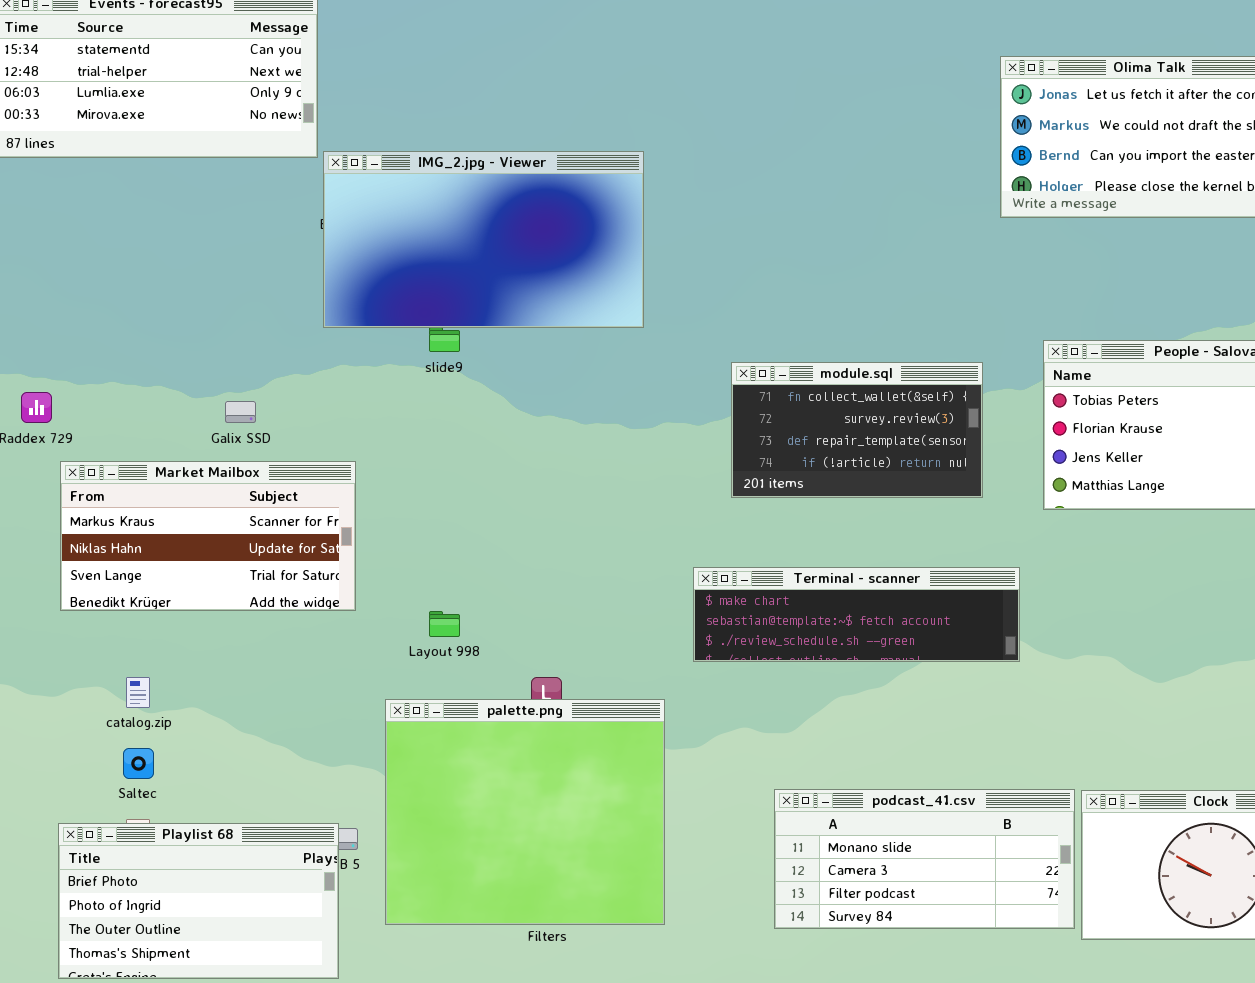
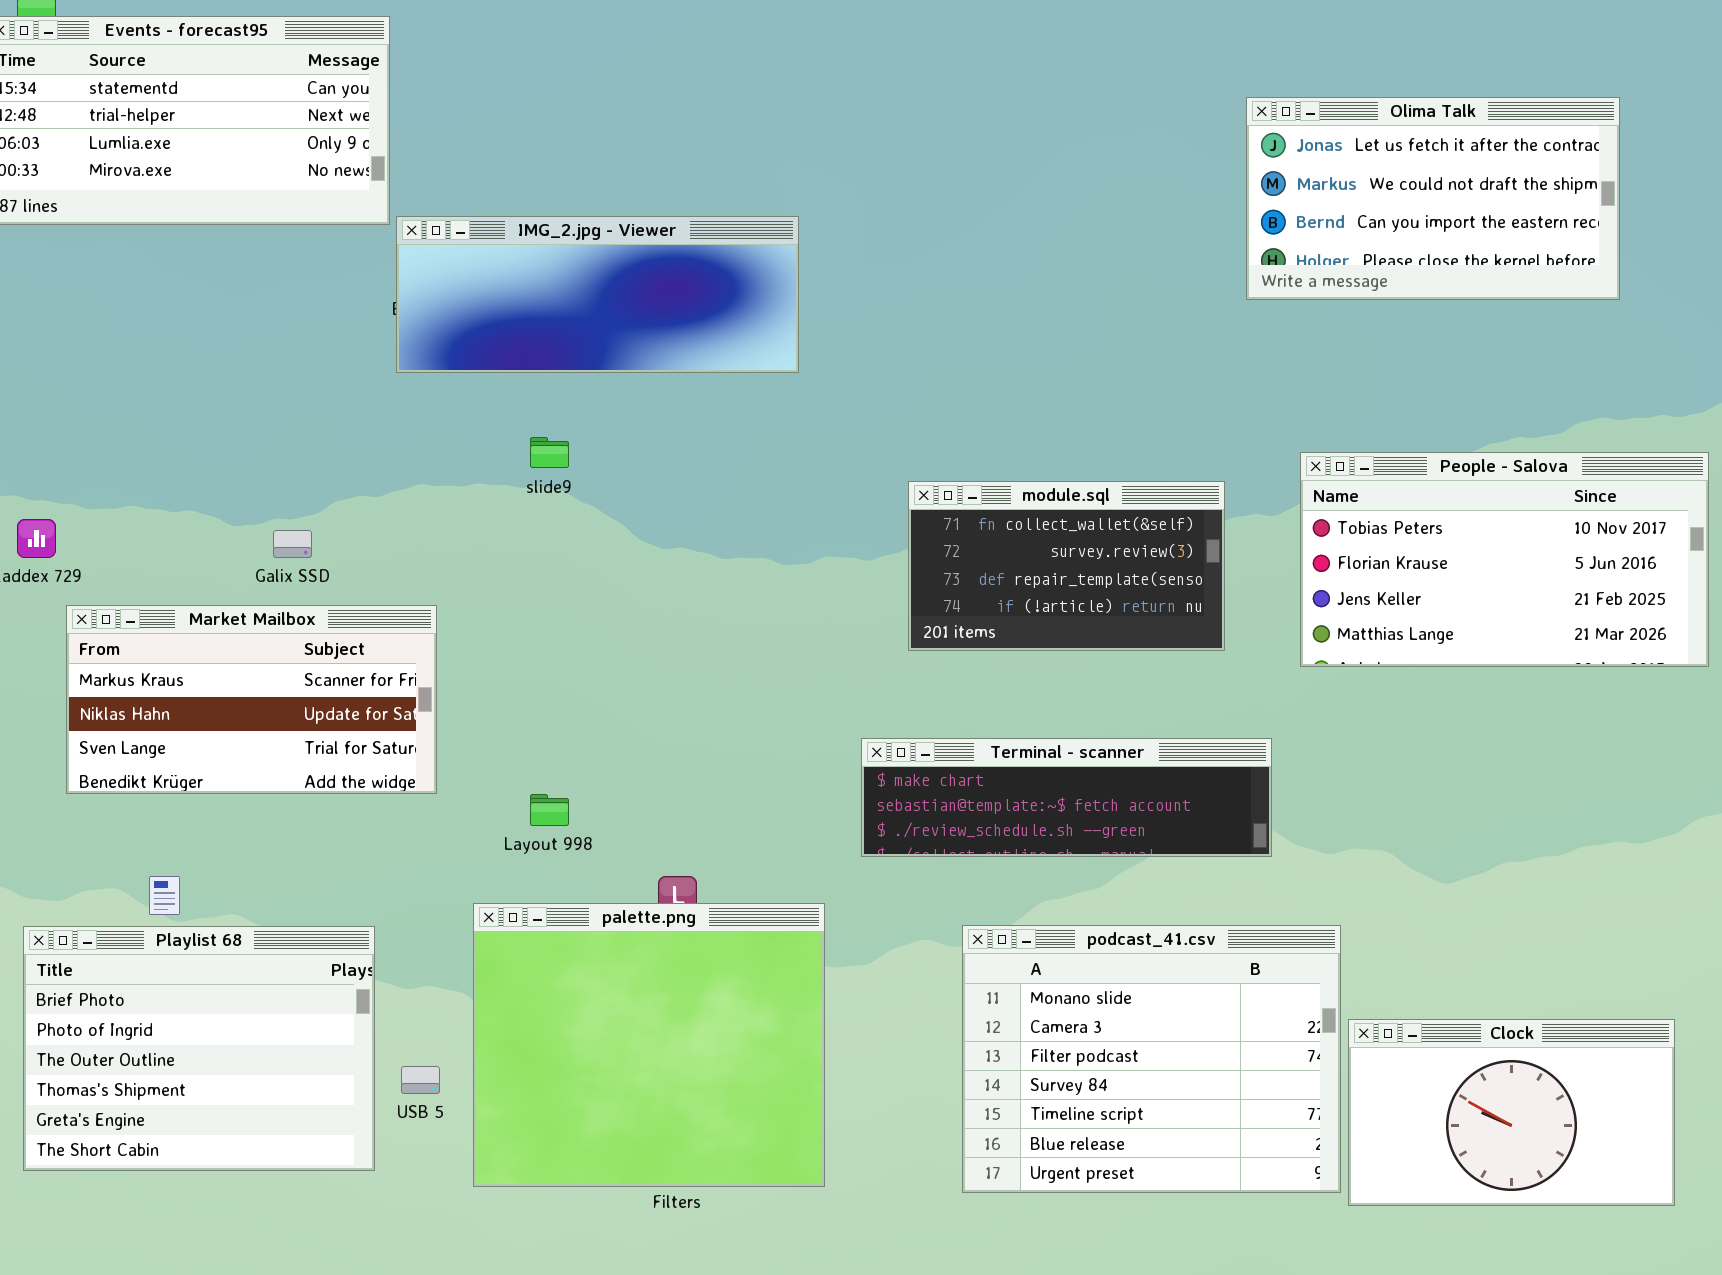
IMG_2.jpg - Viewer: [323,151,644,328] -> [396,216,799,373], resized
podcast_41.csv: [774,789,1075,929] -> [962,925,1341,1193], resized
Playlist 68: [58,823,339,979] -> [23,926,375,1171], moved, resized

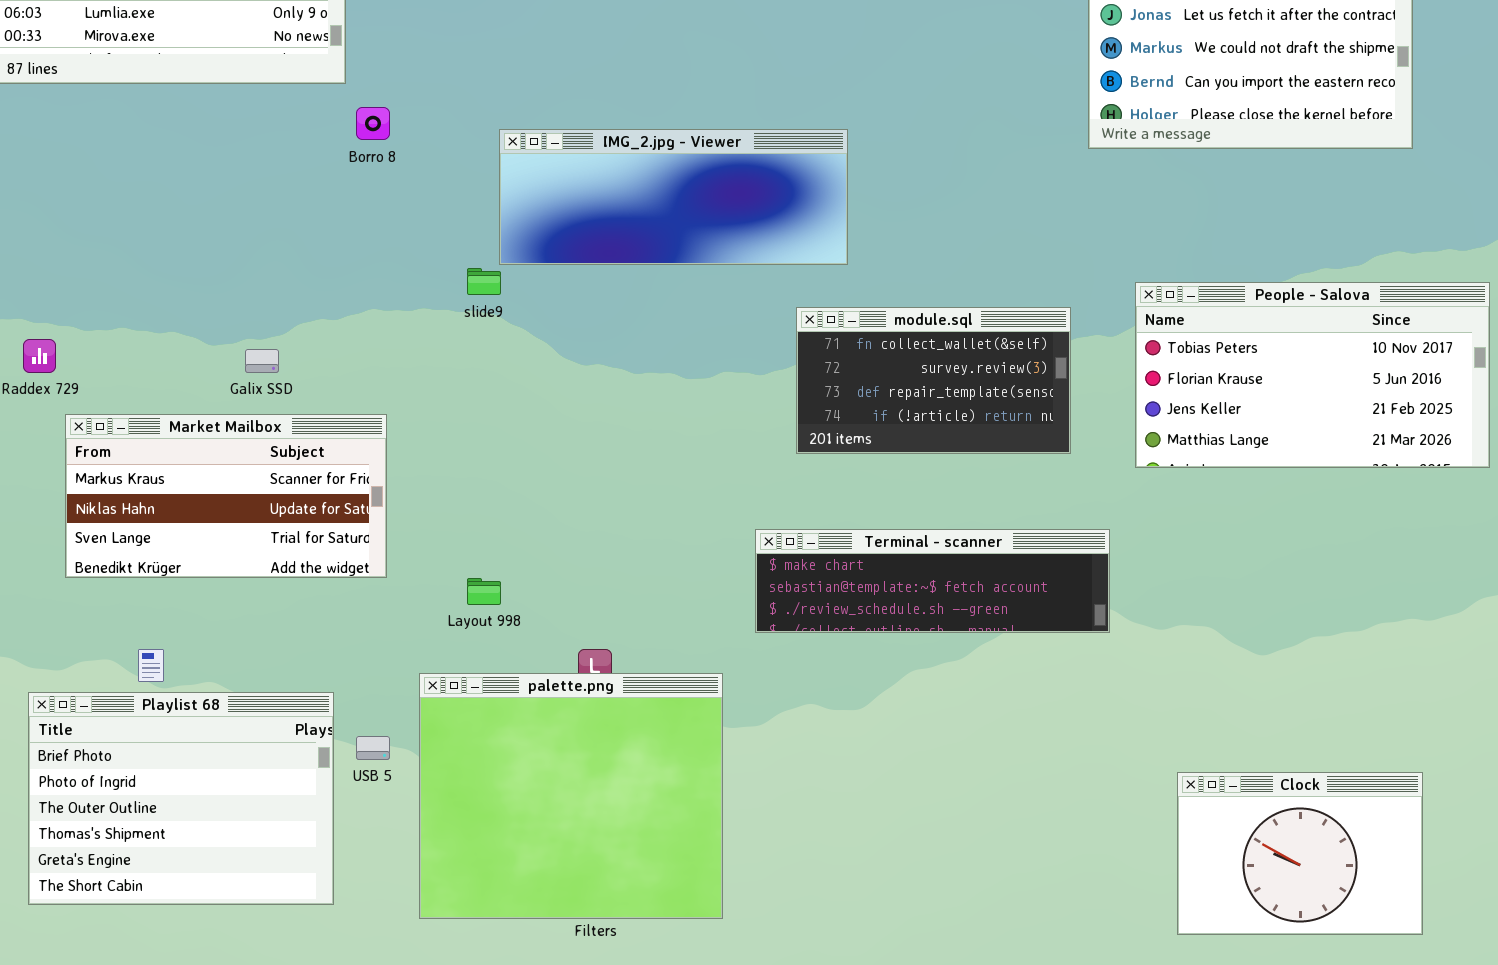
IMG_2.jpg - Viewer: [396,216,799,373] -> [499,129,848,265], moved
podcast_41.csv: [962,925,1341,1193] -> none, closed
Clock: [1348,1019,1675,1206] -> [1177,772,1423,935], resized
USB 5: [401,1066,440,1094] -> [356,736,390,760], moved

